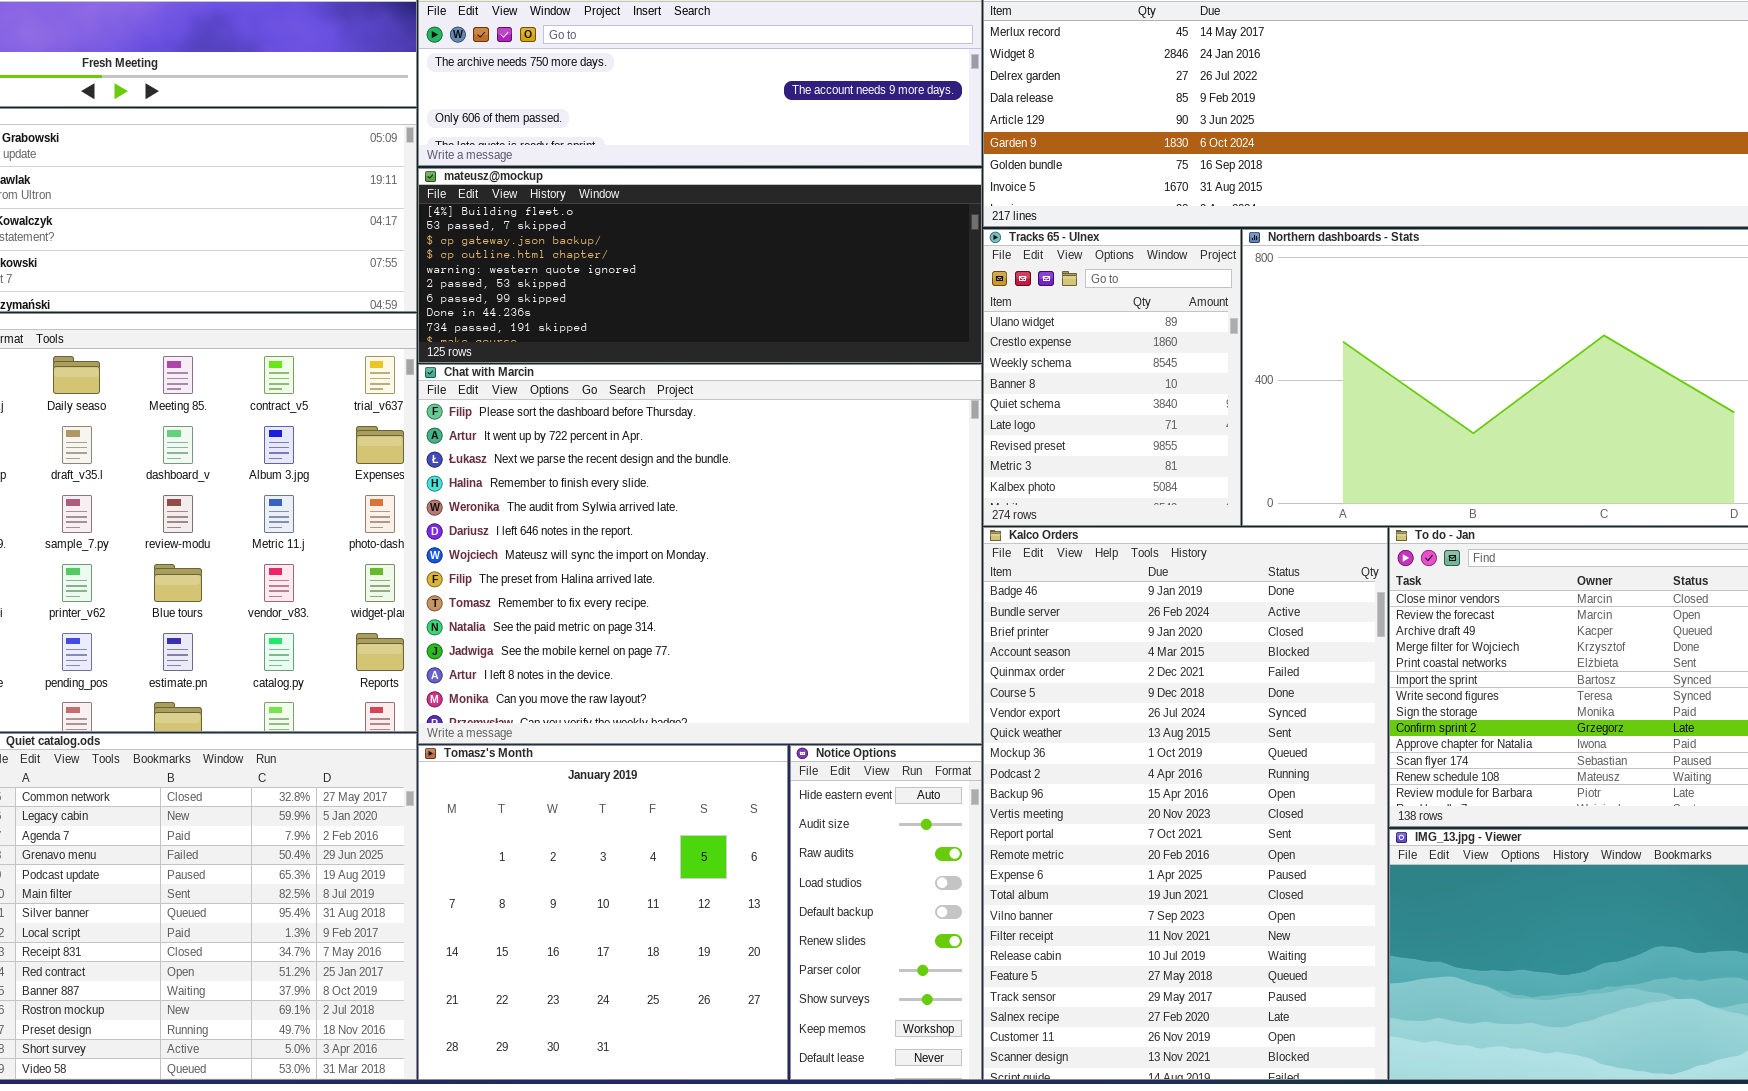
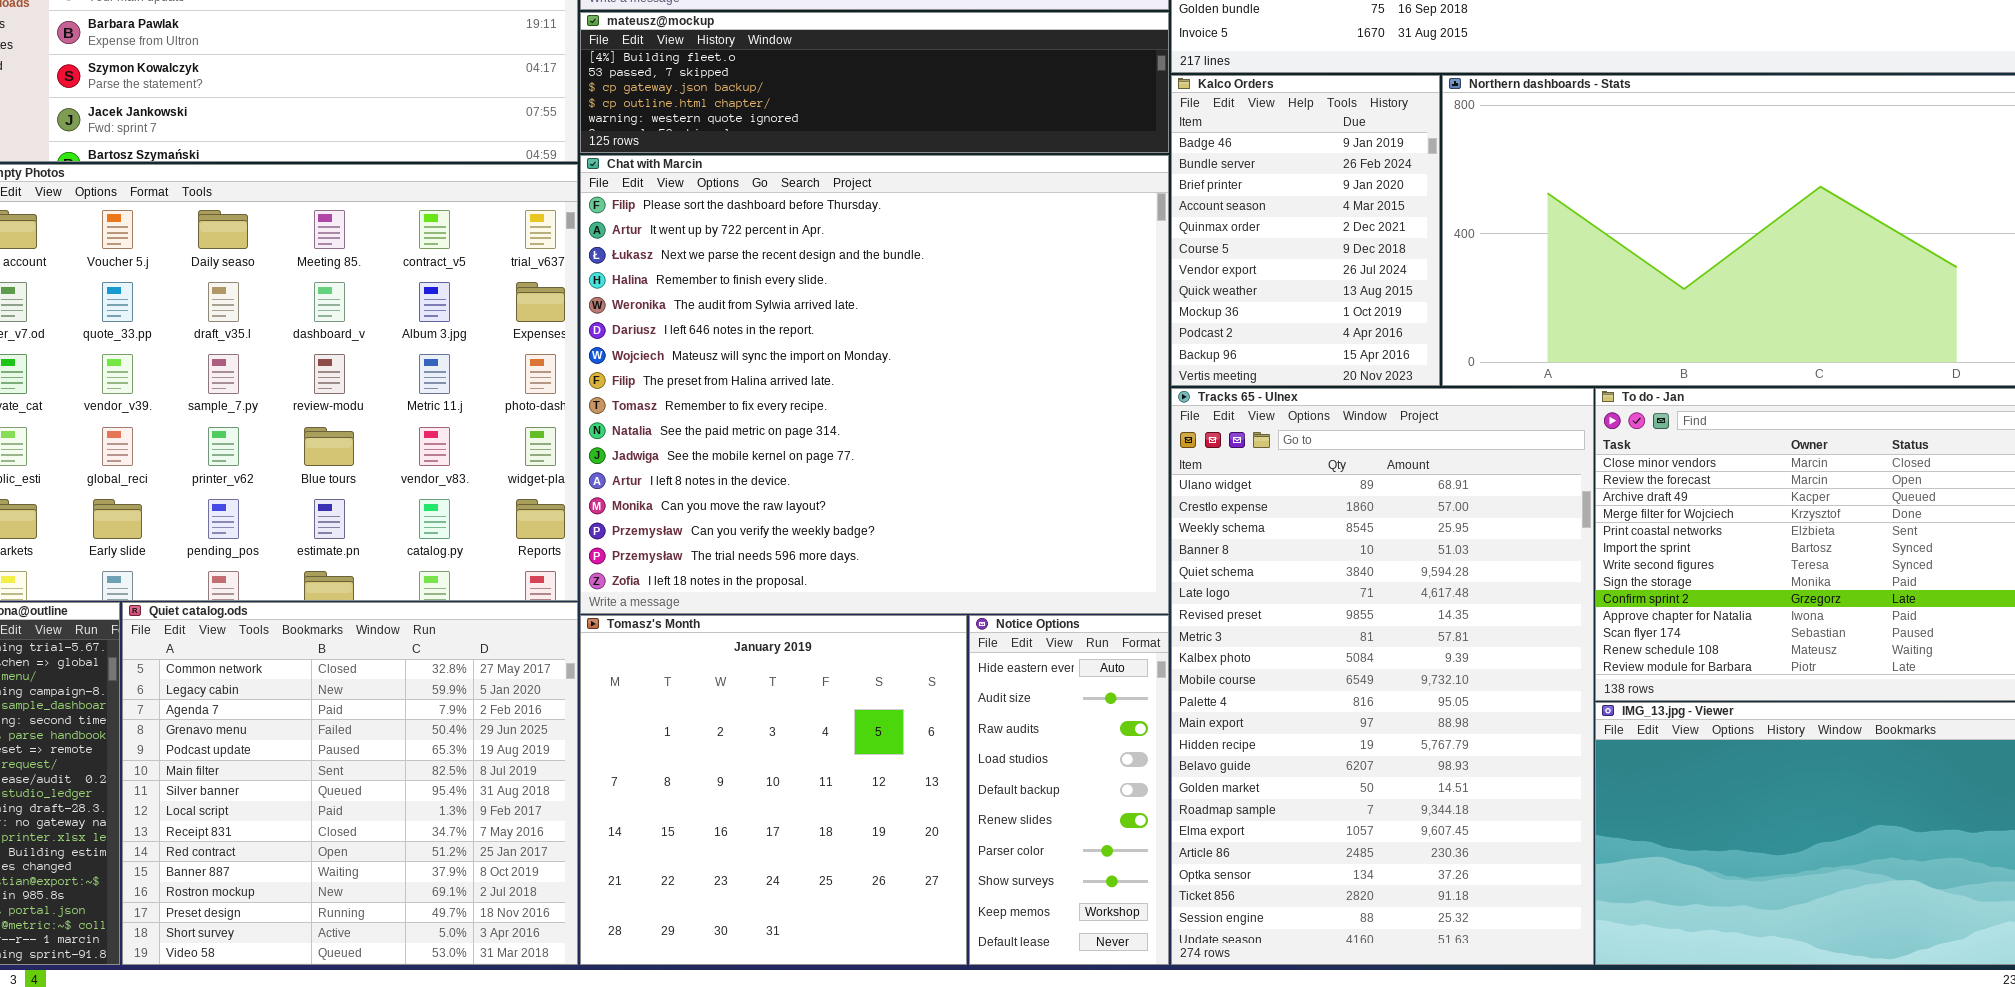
mateusz@mockup: [418,168,982,363] -> [580,12,1169,153], resized
Tracks 65 - Ulnex: [983,229,1241,526] -> [1171,388,1594,965], moved, resized
Chat with Marcin: [418,364,982,744] -> [580,155,1169,614], resized
Kalco Orders: [983,527,1388,1080] -> [1171,75,1440,386], moved, resized

